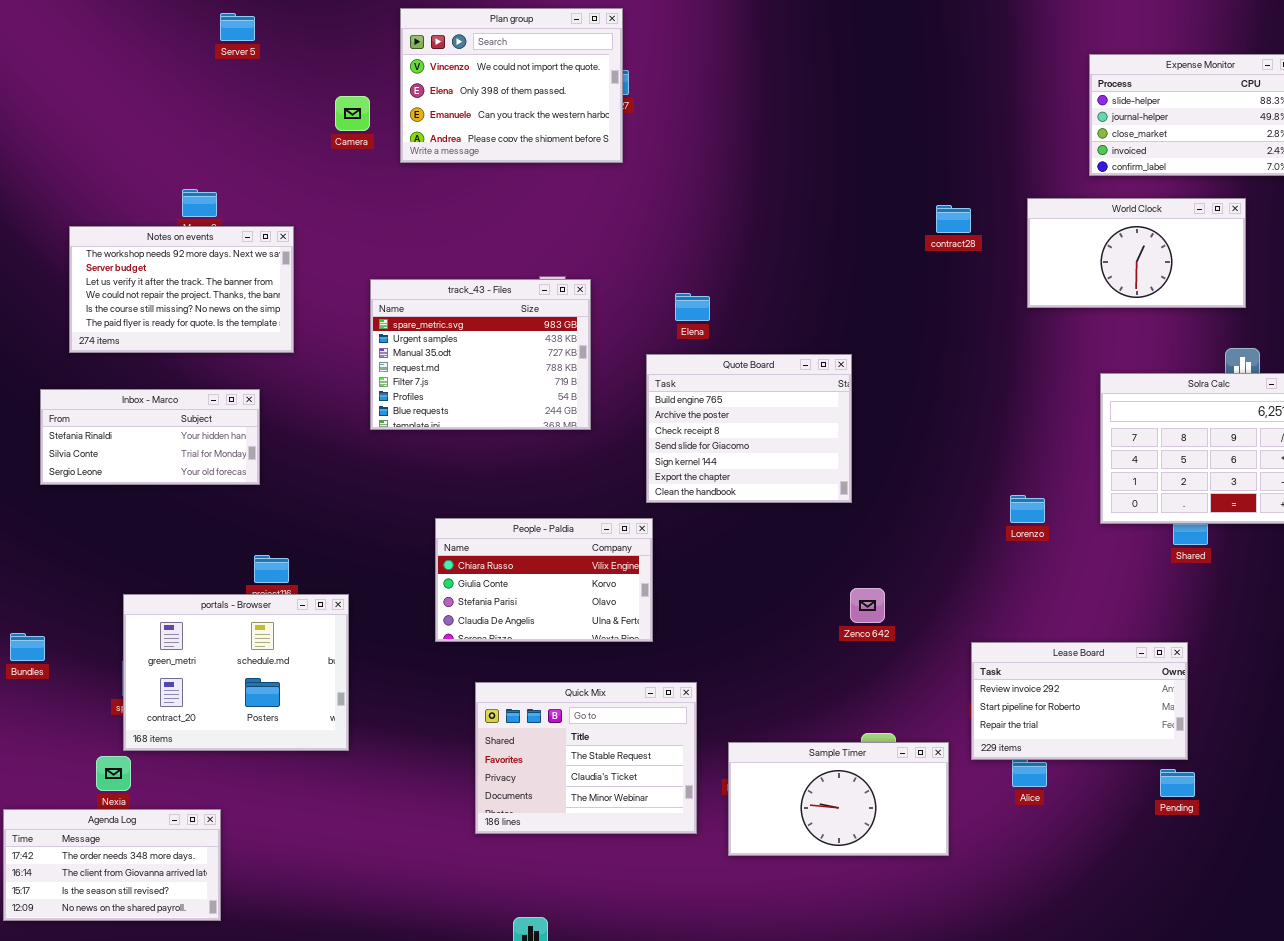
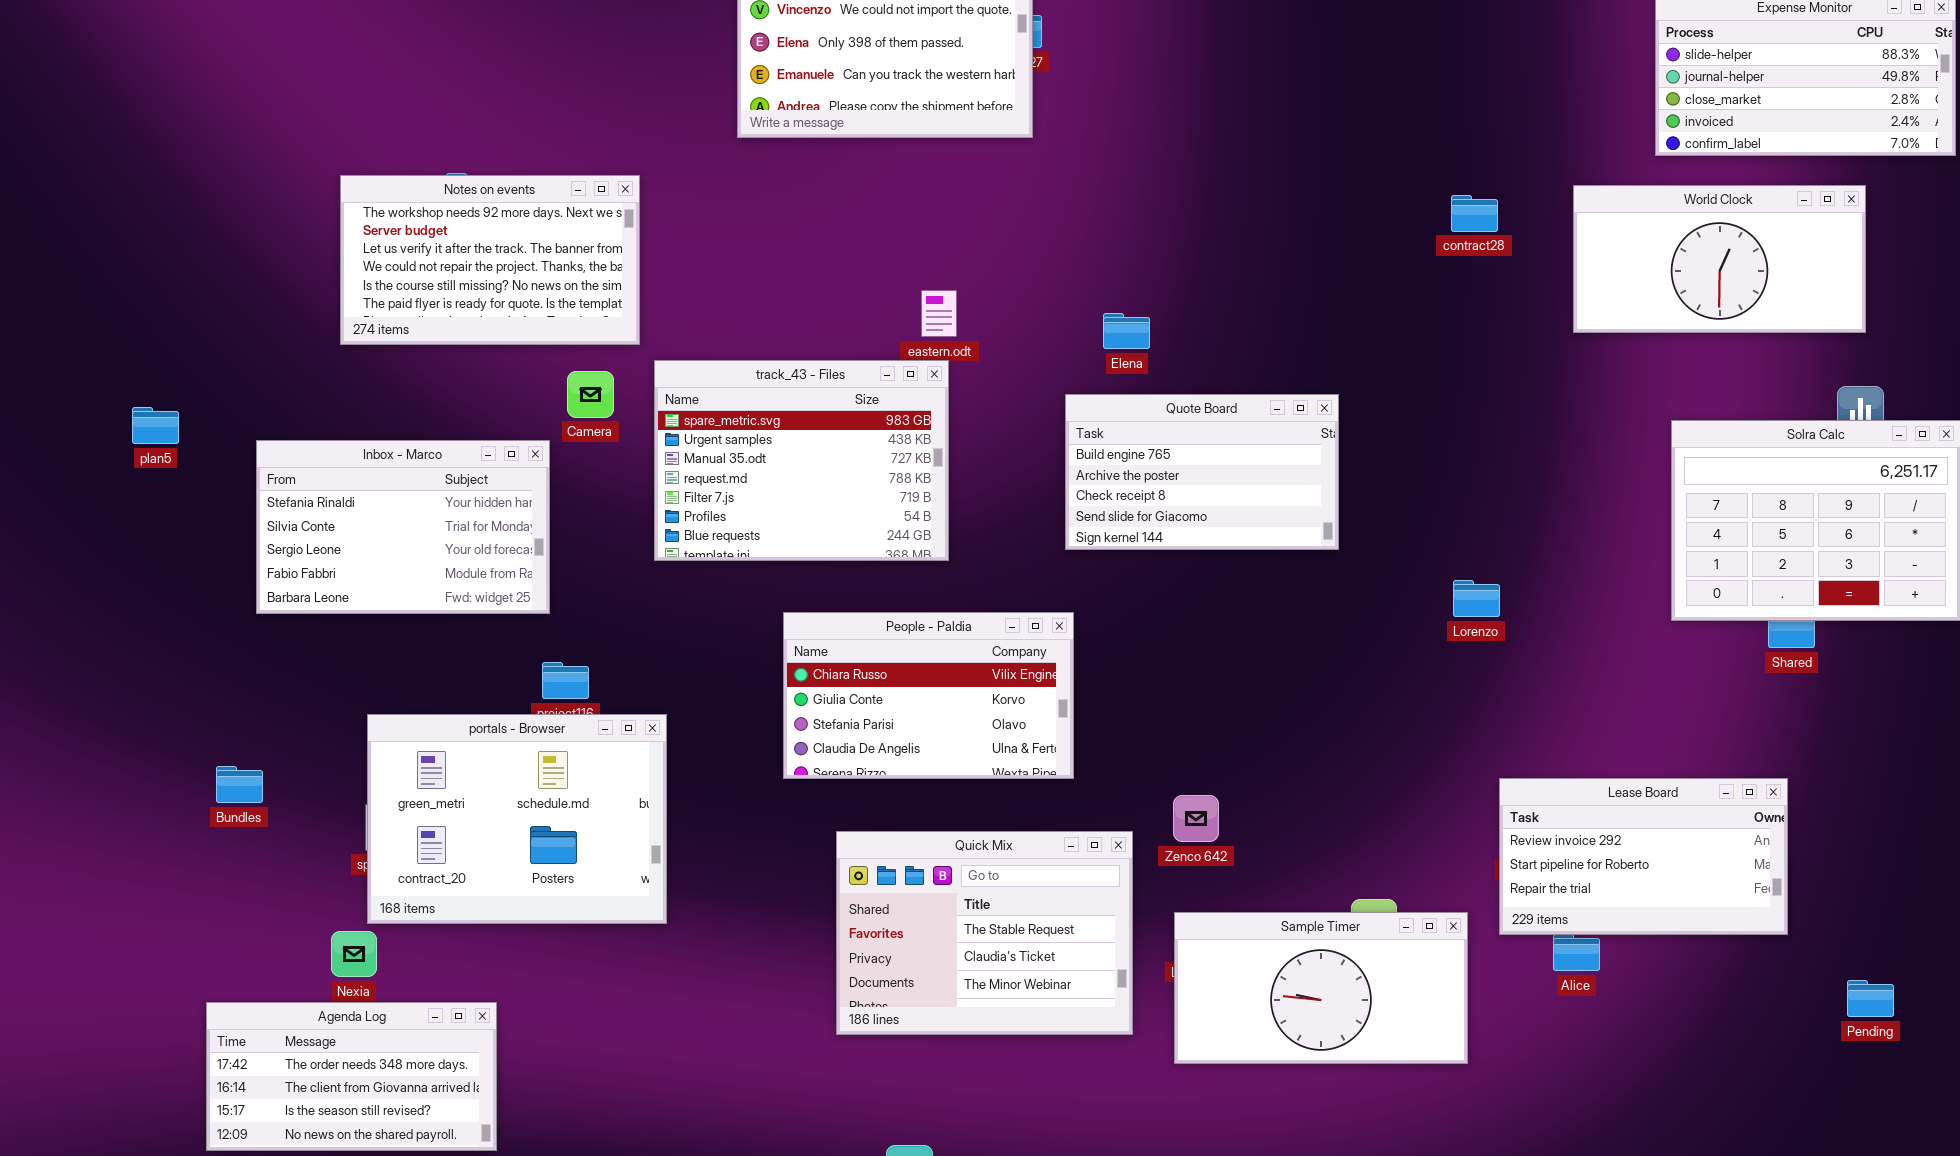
Camera: [335,96,370,131] -> [567,371,614,418], moved
Notes on events: [69,226,294,353] -> [340,175,640,345], moved
track_43 - Files: [370,279,591,430] -> [654,360,949,561], moved
Quote Board: [646,354,852,503] -> [1065,394,1339,550], resized
Inbox - Marco: [40,389,260,485] -> [256,440,550,614], resized
Lorenzo: [1010,495,1045,523] -> [1453,580,1500,617], moved
Zenco 642: [850,588,885,623] -> [1173,795,1219,842], moved
Pending: [1160,769,1195,797] -> [1847,980,1894,1017], moved

